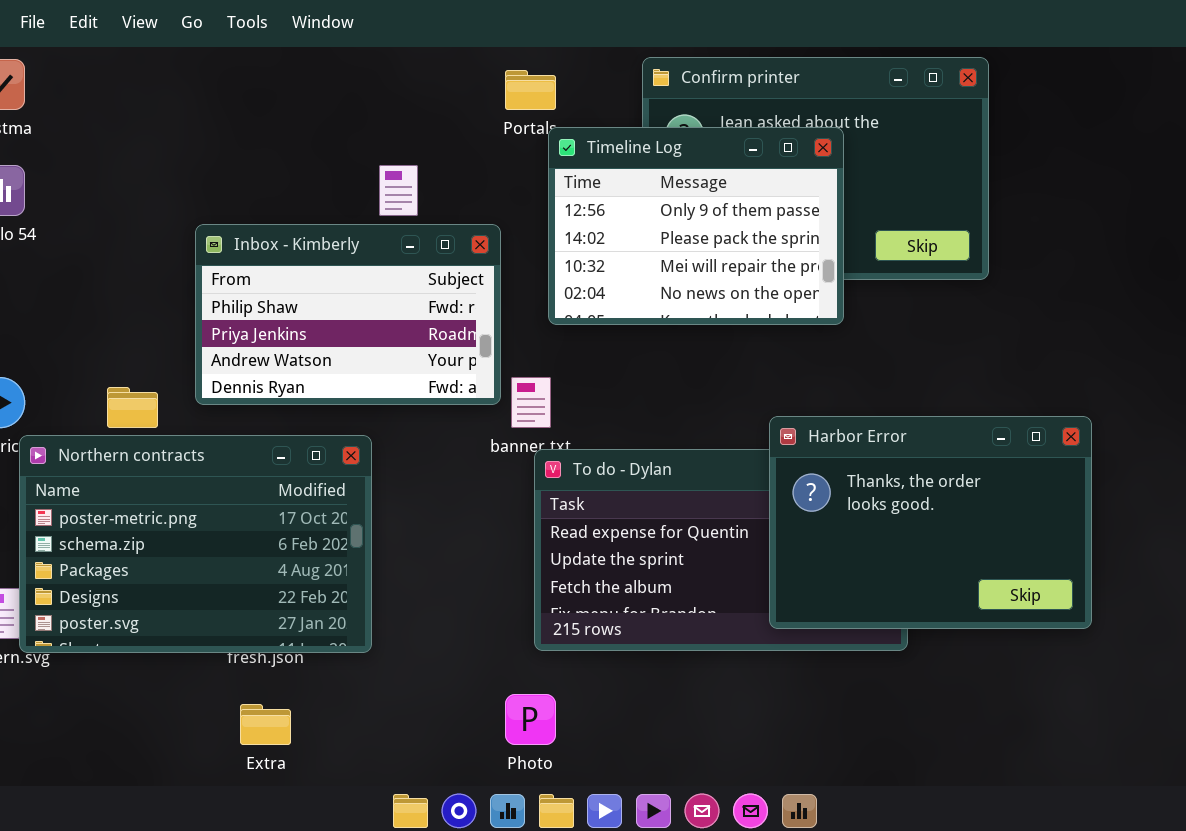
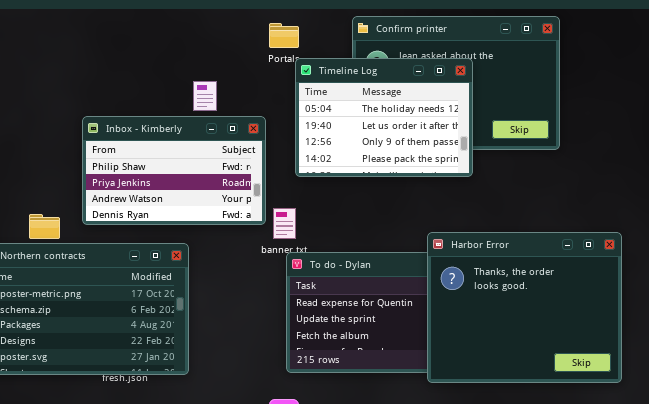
Timeline Log: [548,127,844,325] -> [295,58,473,177], scrolled up 2 rows
Harbor Error: [769,416,1092,629] -> [427,232,622,383], resized

